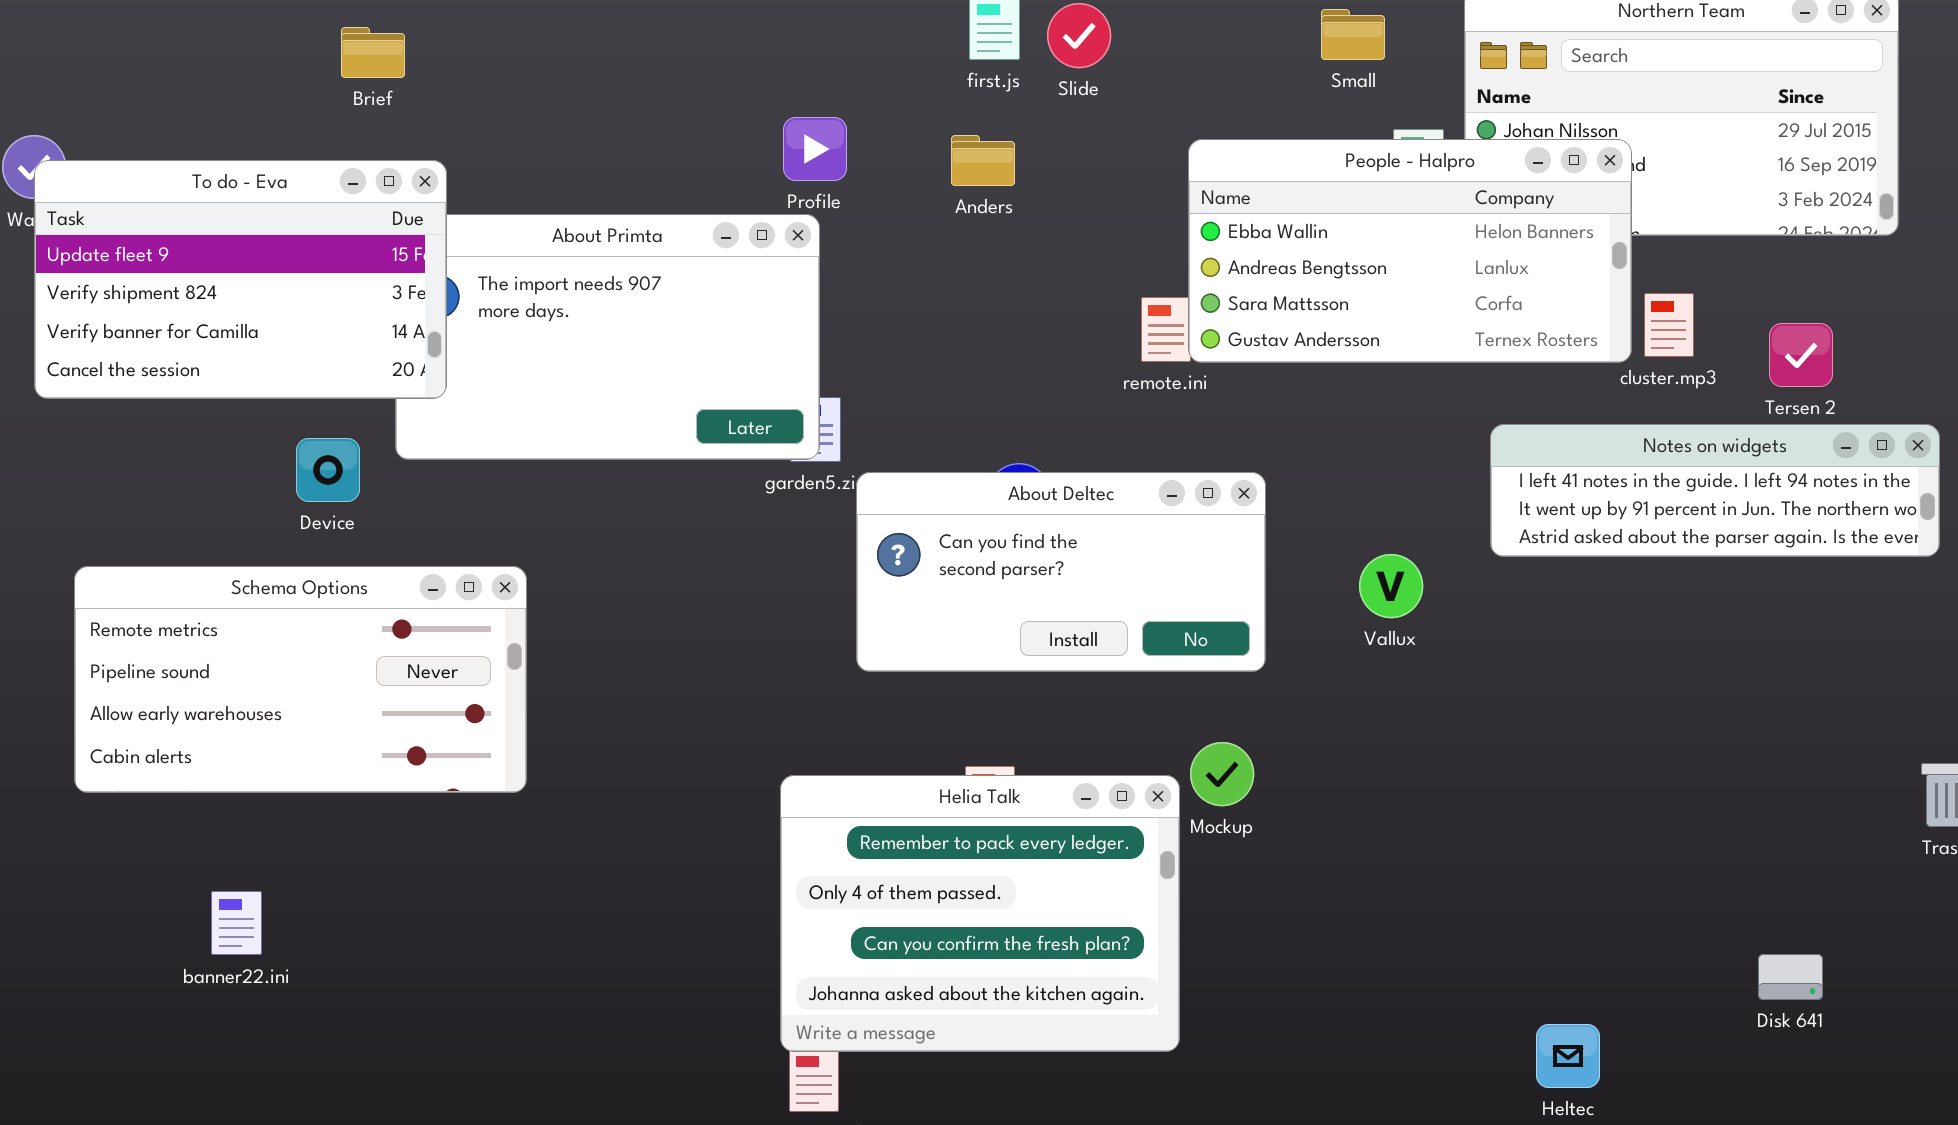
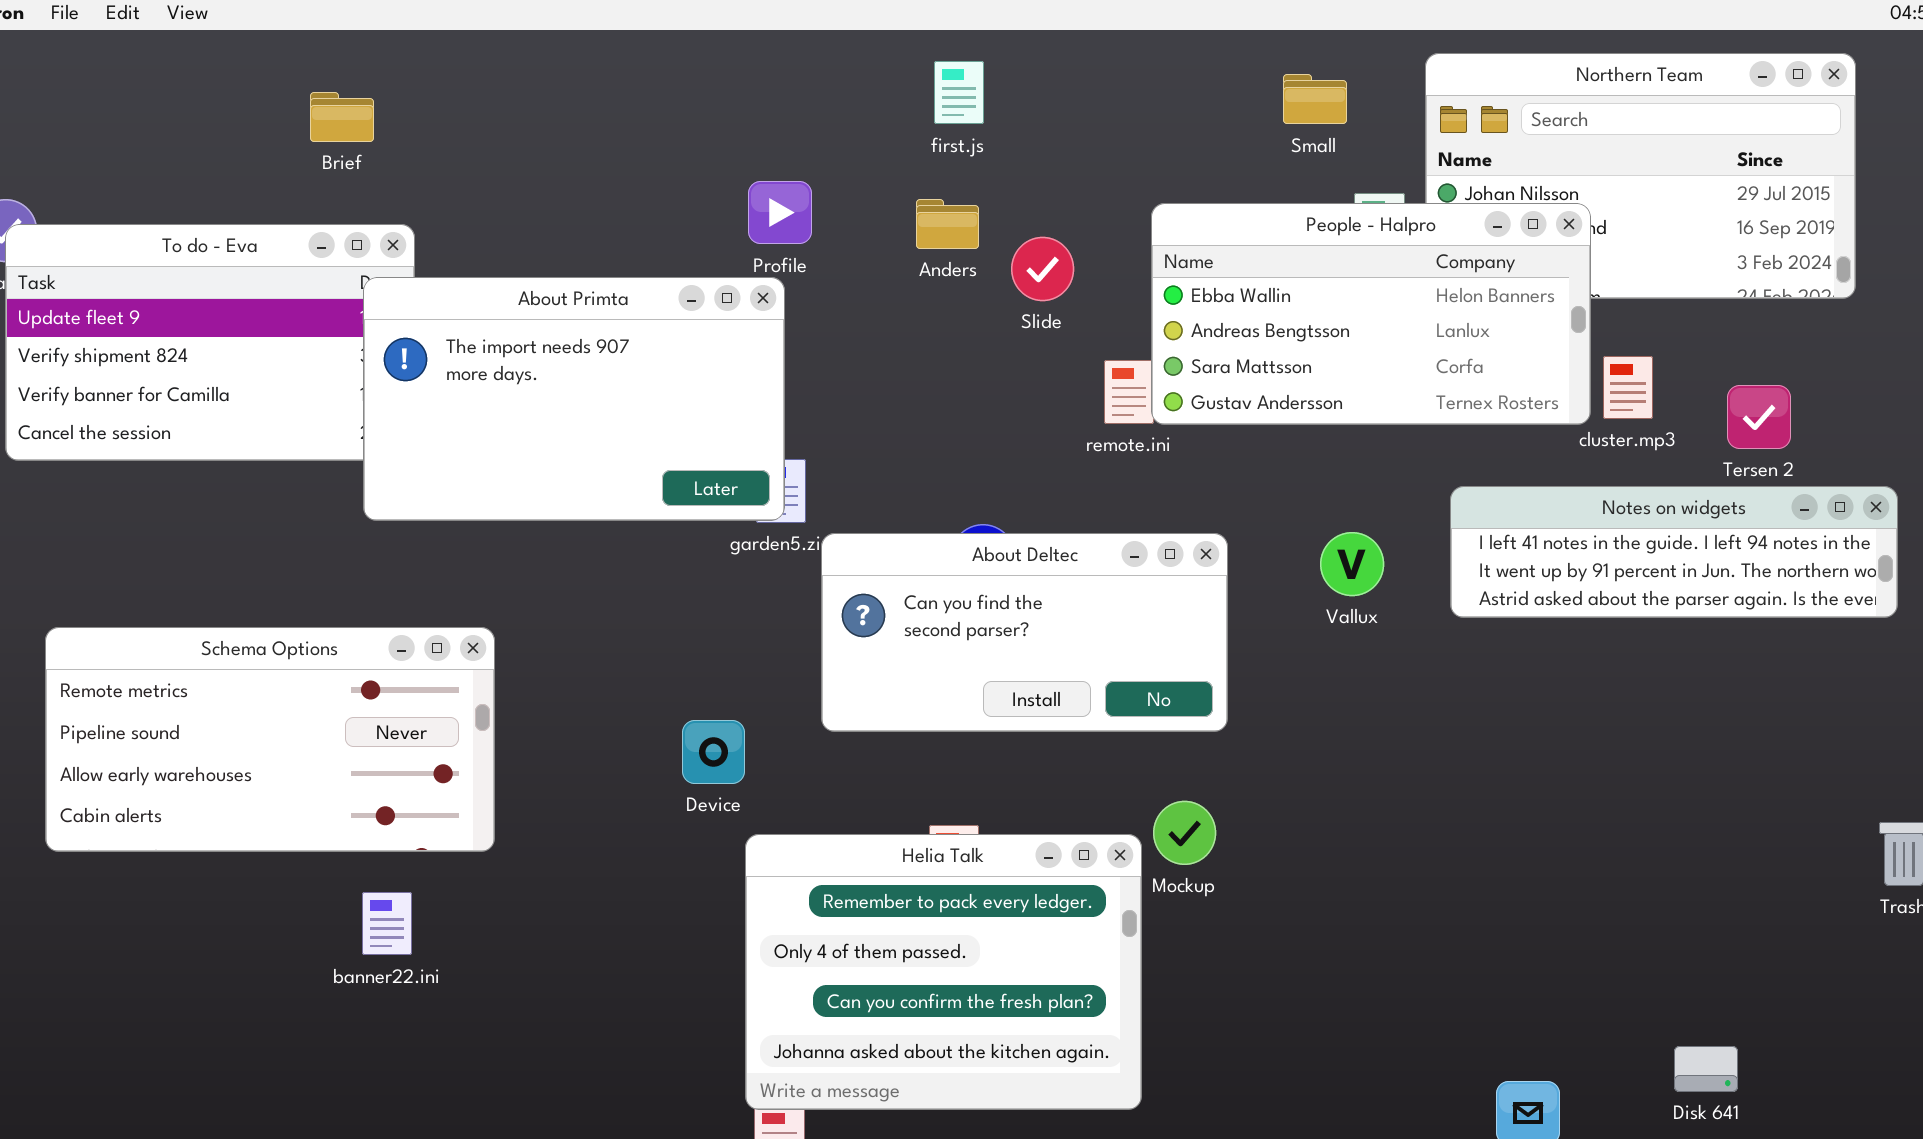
Slide: [1047,3,1111,68] -> [1011,237,1074,301], moved
About Primta: [395,214,820,460] -> [363,277,785,521], raised
Device: [296,438,360,502] -> [682,720,745,784], moved
Vallux: [1359,554,1423,618] -> [1320,532,1384,596], moved
banner22.ini: [211,891,262,955] -> [362,892,412,955], moved
Disk 641: [1758,954,1823,1000] -> [1674,1046,1738,1092], moved

